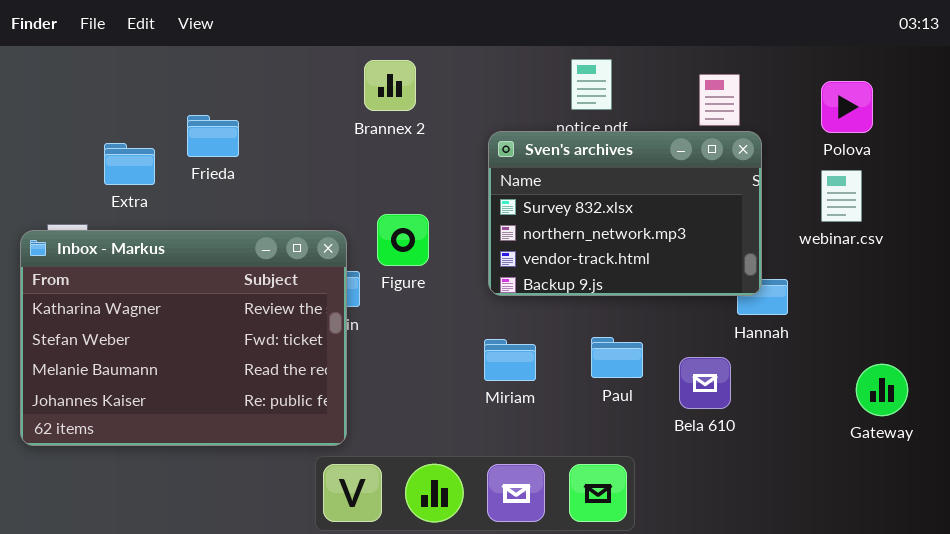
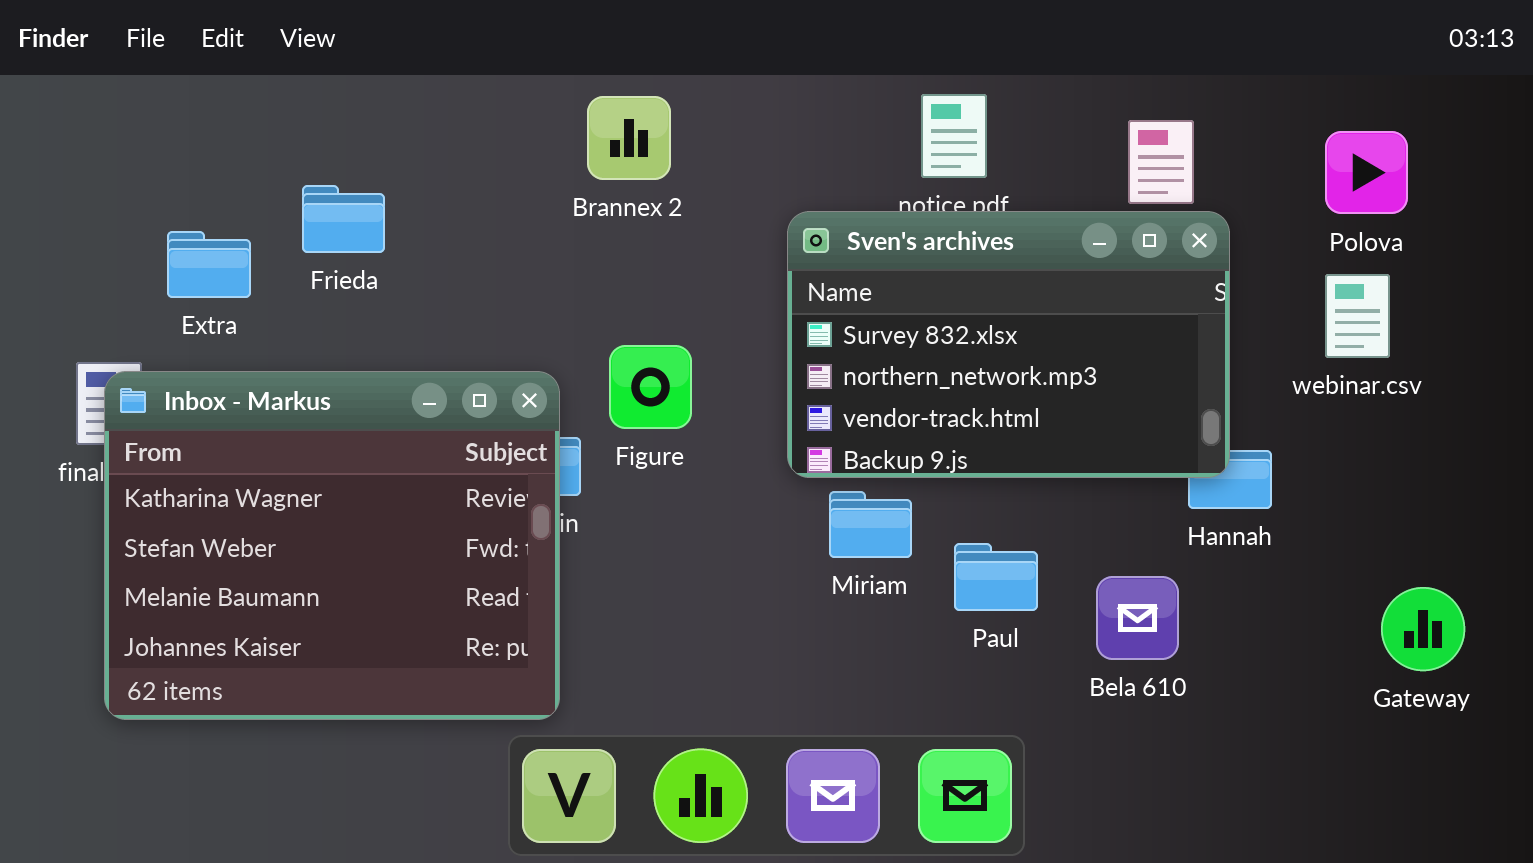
Inbox - Markus: [20,230,347,446] -> [104,371,560,720], resized
Miriam: [484,339,536,381] -> [829,491,912,558], moved

